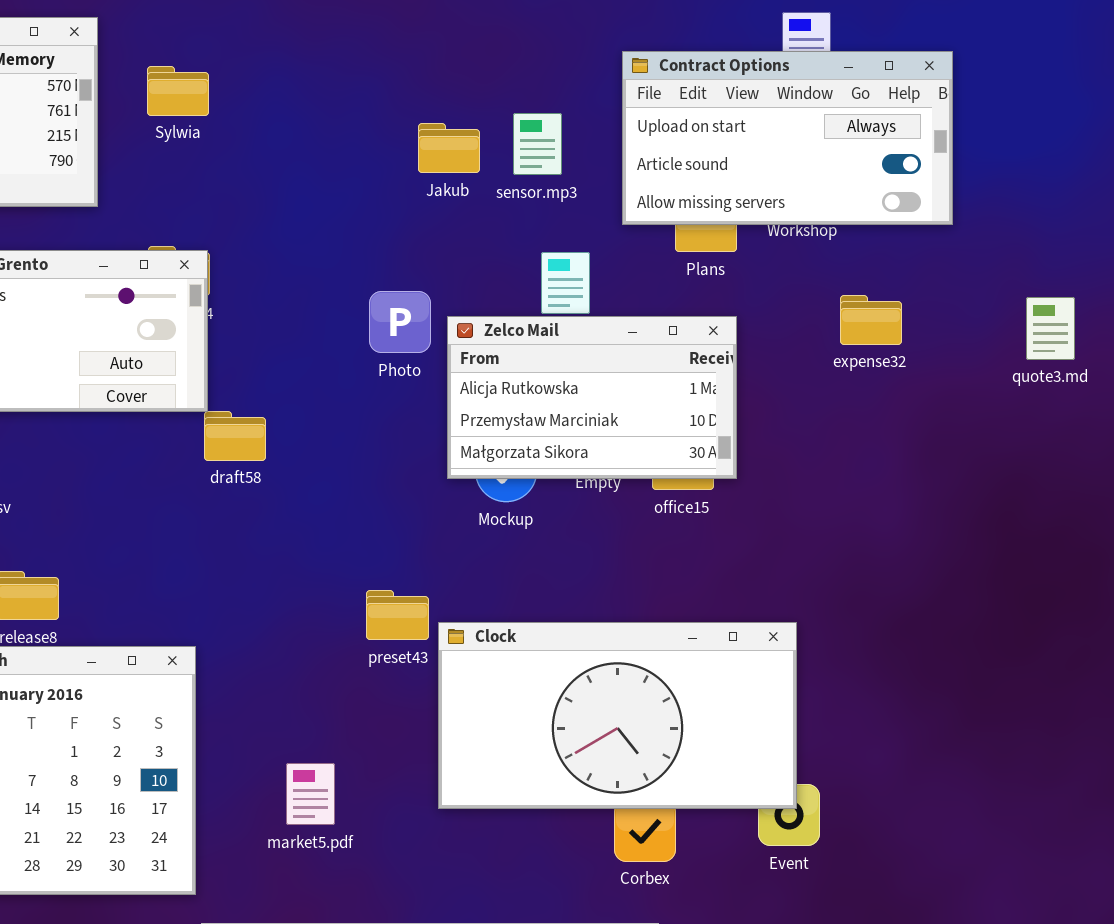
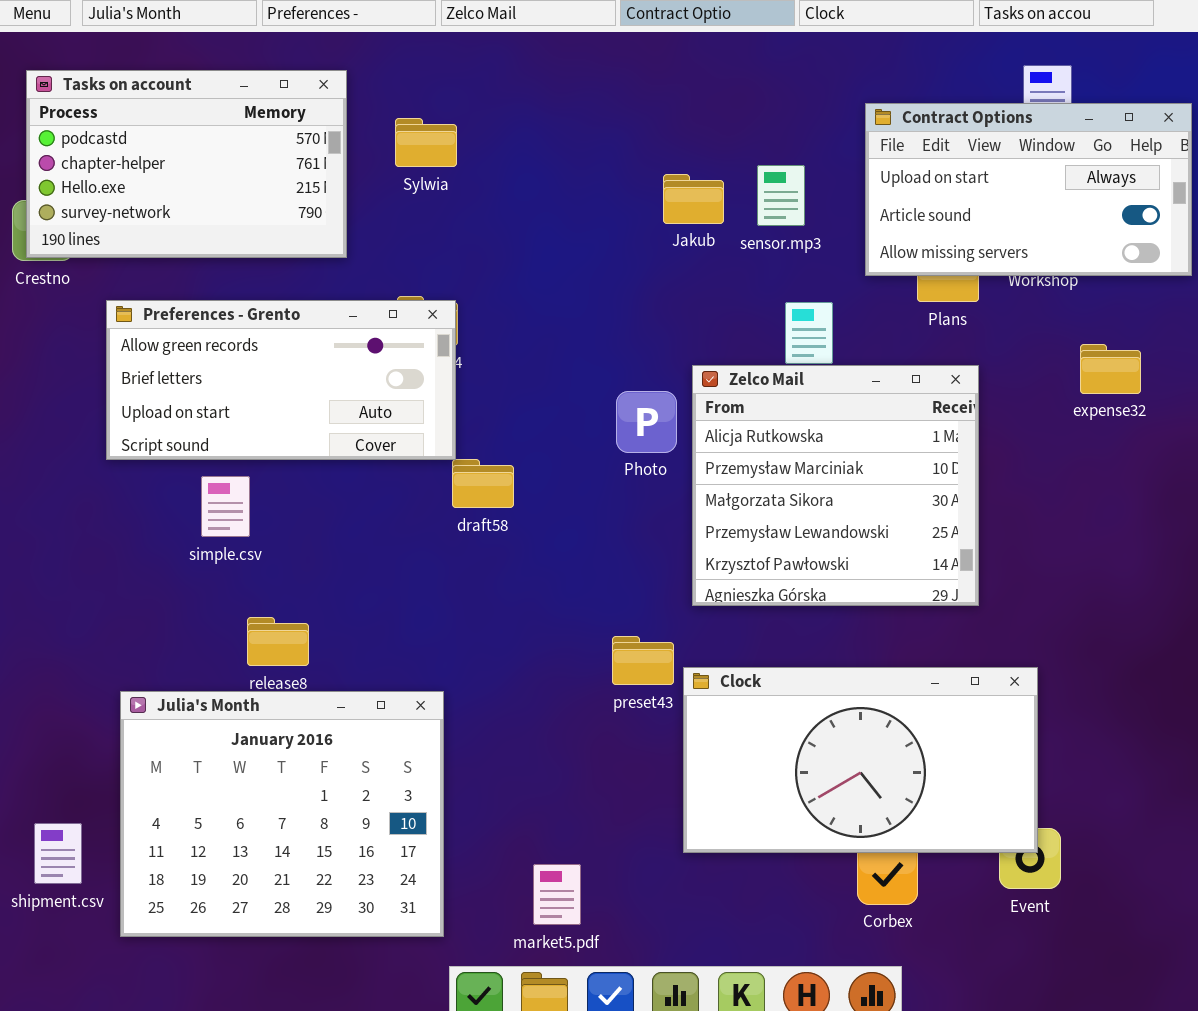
Photo: [369,291,431,353] -> [616,391,677,453], moved
Zelco Mail: [447,316,737,479] -> [692,365,979,606], resized
market5.pdf: [286,763,335,825] -> [533,864,581,925], moved

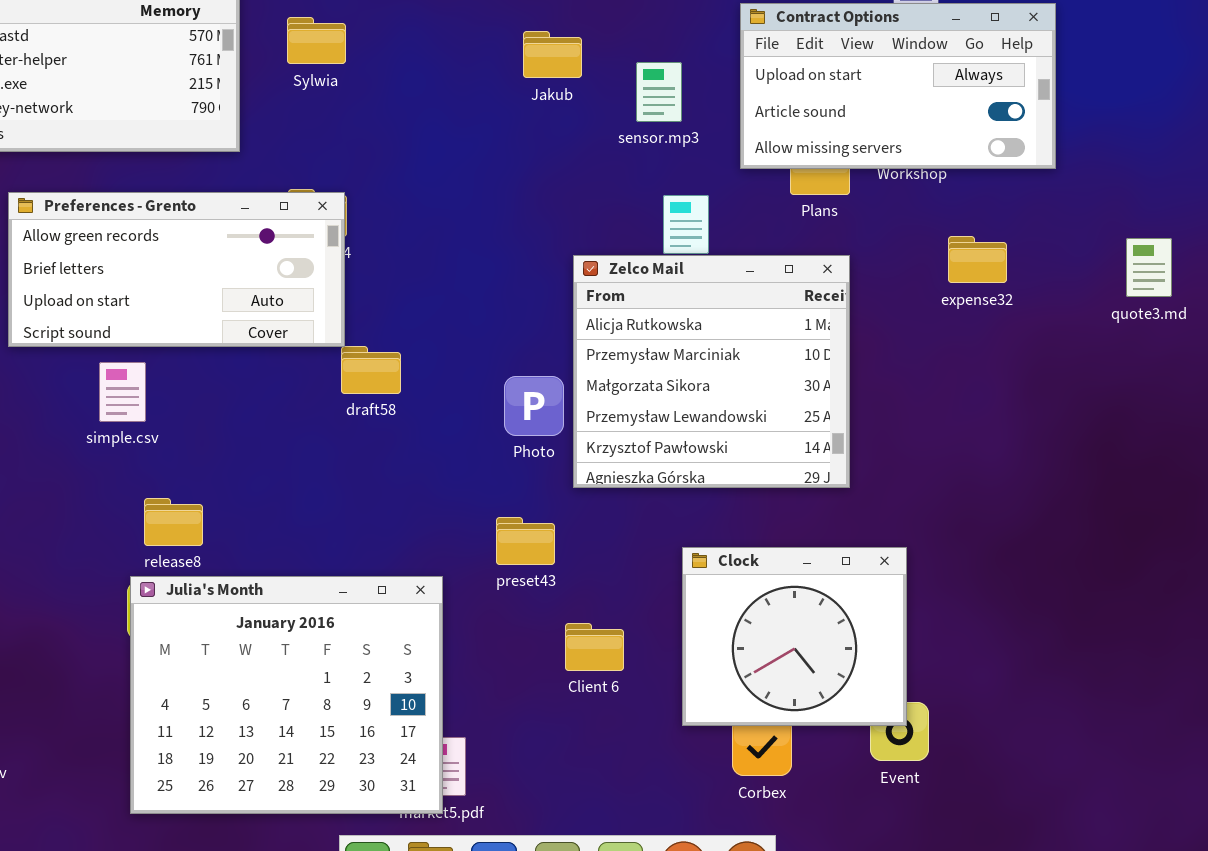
Jakub: [663,174,724,224] -> [523,31,582,78], moved
Photo: [616,391,677,453] -> [504,376,564,436], moved
Clock: [683,667,1038,853] -> [682,547,907,726], resized
Julia's Month: [120,691,444,937] -> [130,576,443,814], moved

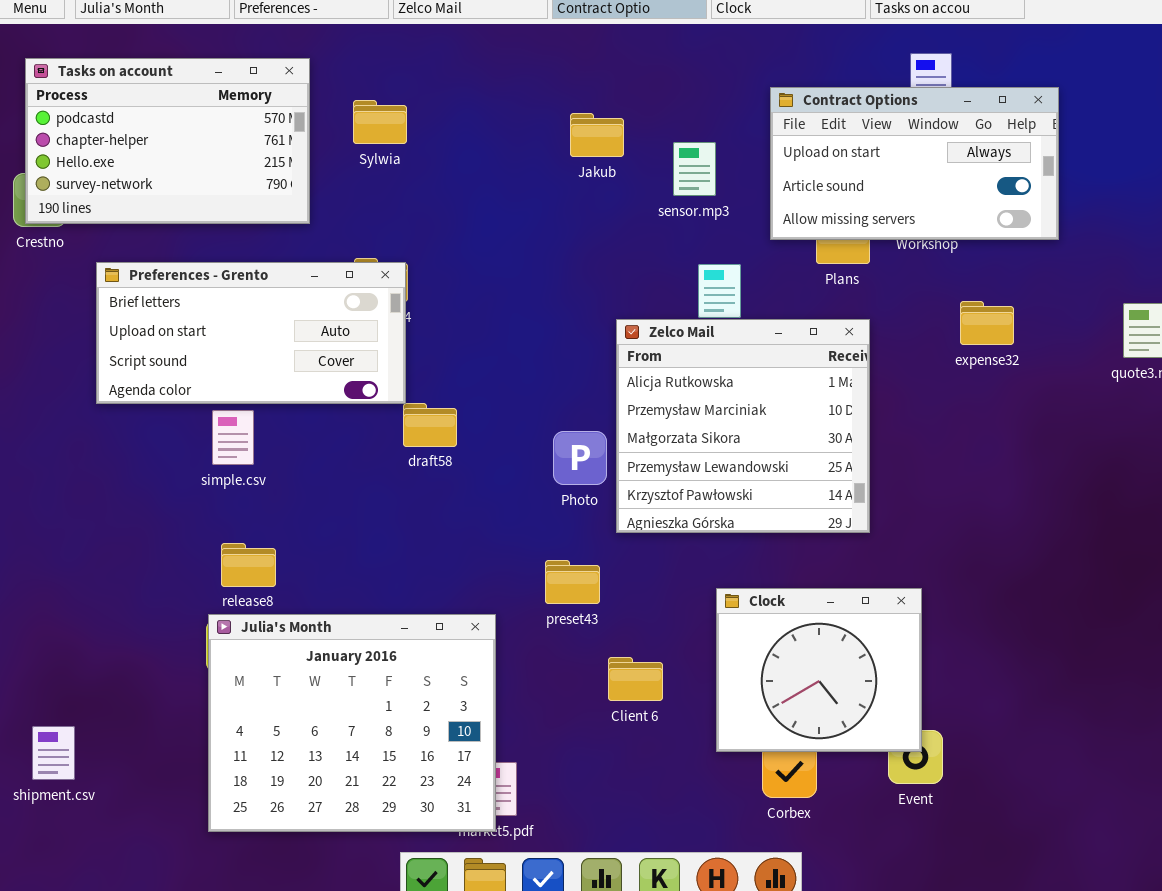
Preferences - Grento: [8,192,345,347] -> [96,262,406,404], scrolled down 1 row
simple.csv: [99,362,146,422] -> [212,410,254,465], moved

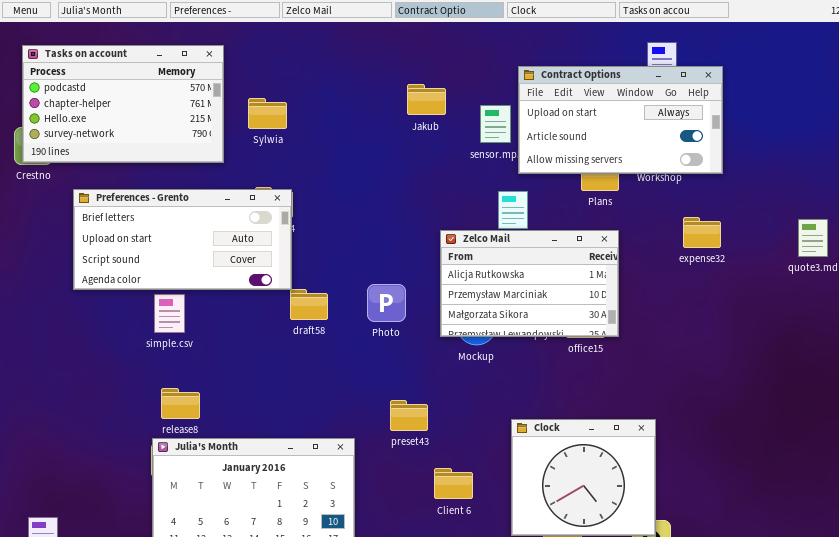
Contract Options: [770,87,1059,240] -> [518,66,723,174], moved
Sylwia: [353,100,407,144] -> [248,98,287,129], moved
Zelco Mail: [616,319,870,533] -> [440,230,619,337], resized
Photo: [553,431,607,485] -> [367,284,406,322], moved

